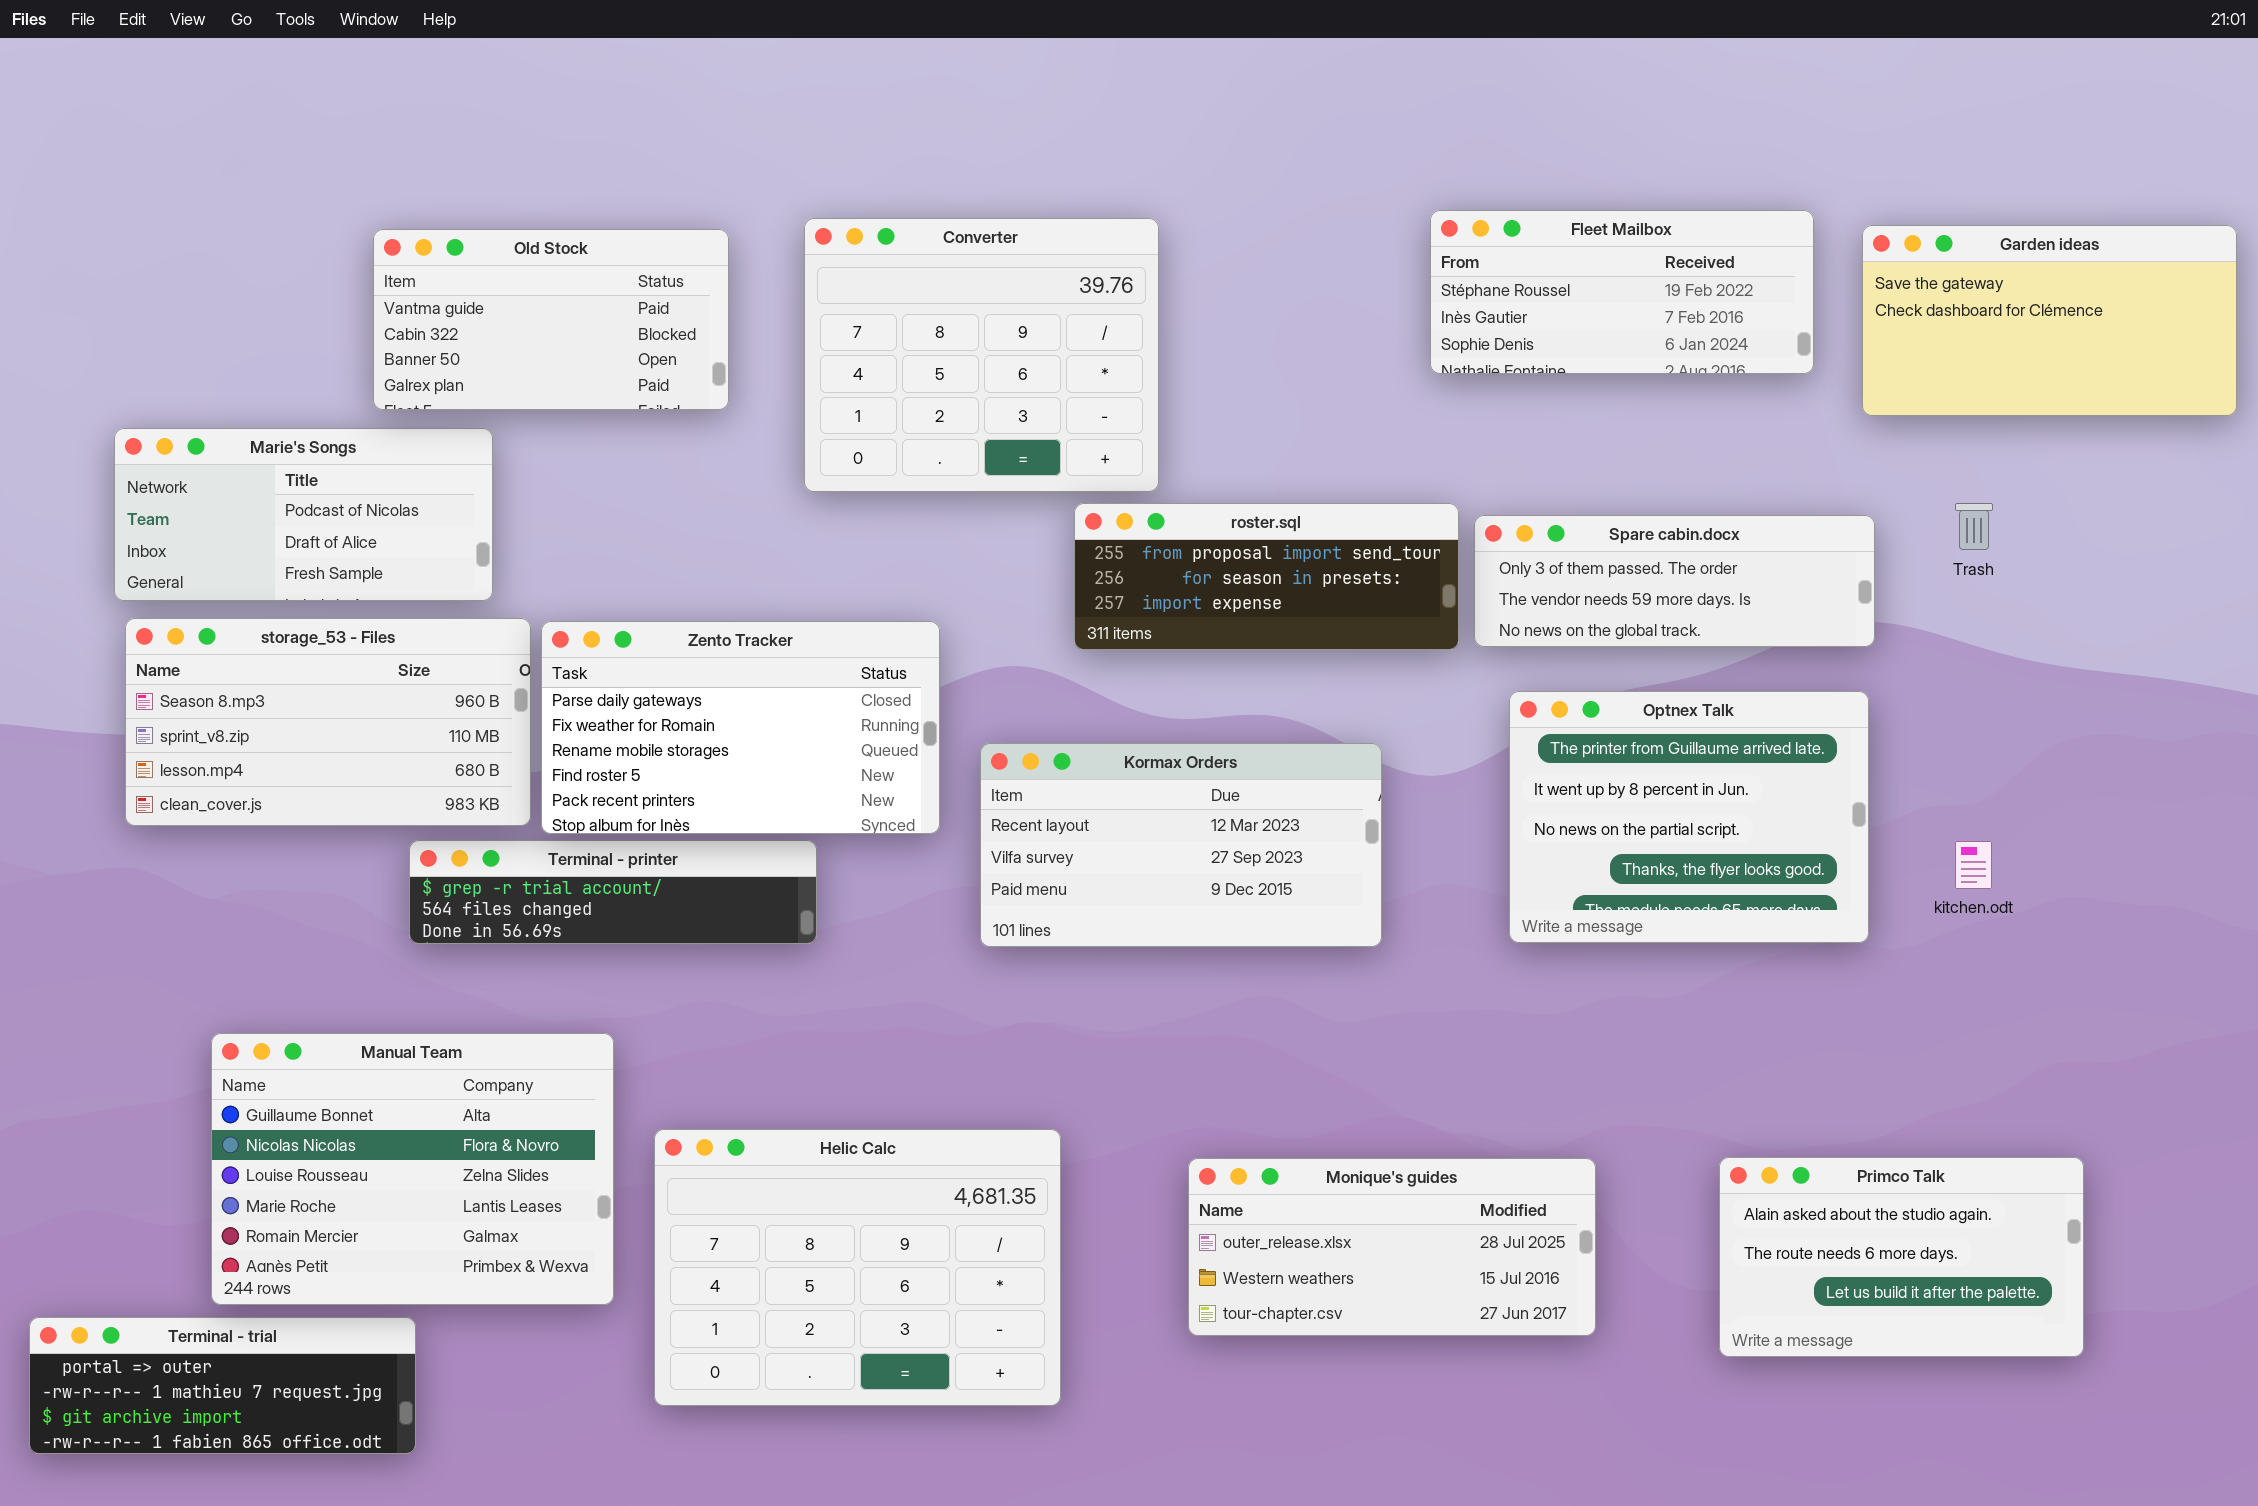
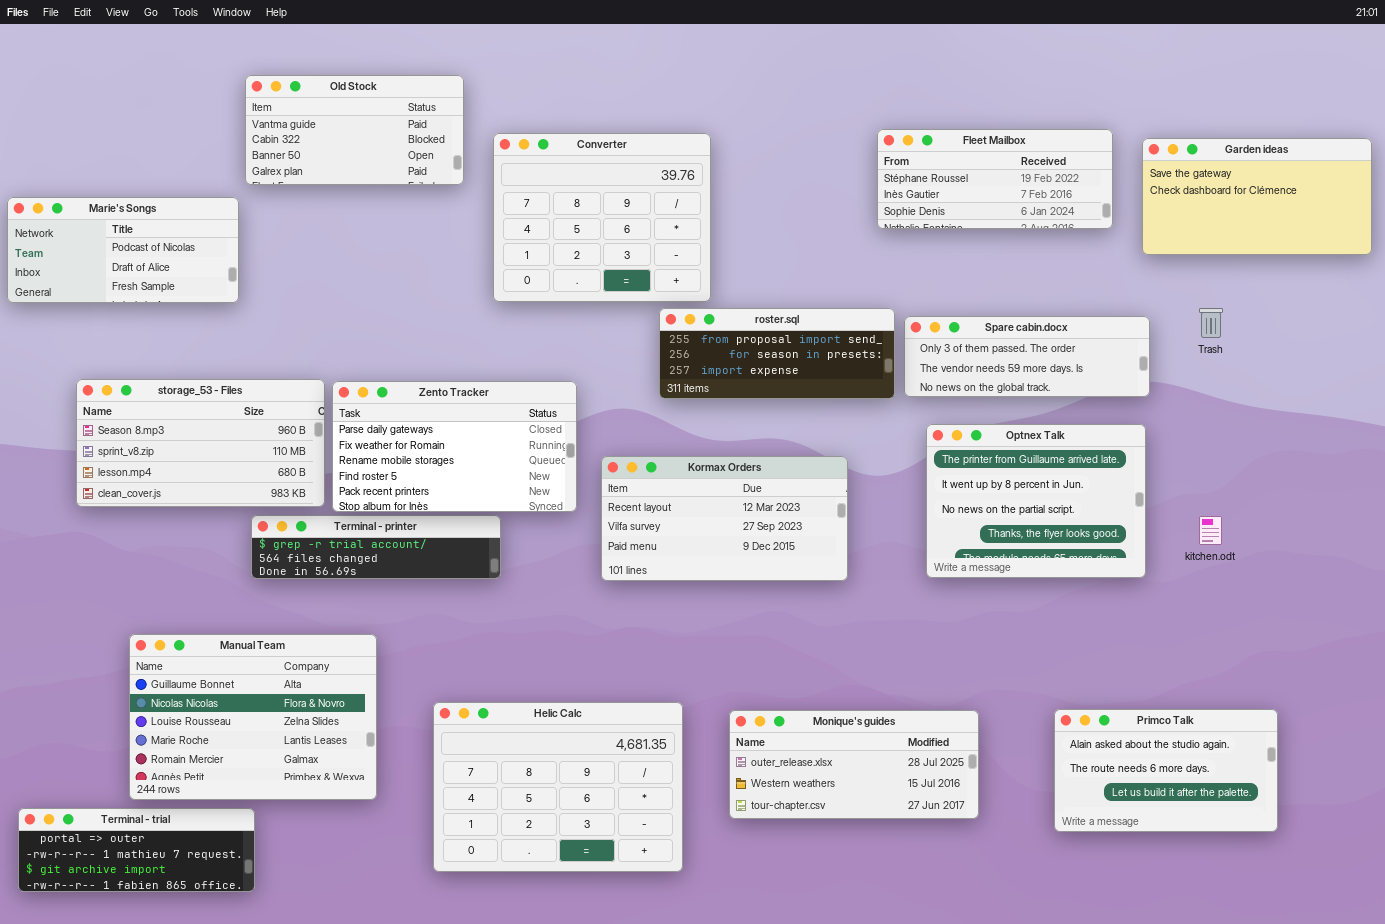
Old Stock: [373,229,729,410] -> [245,75,464,185], moved
Marie's Songs: [114,428,493,601] -> [7,197,239,303], moved
Helic Calc: [654,1129,1061,1406] -> [433,702,683,872], moved

